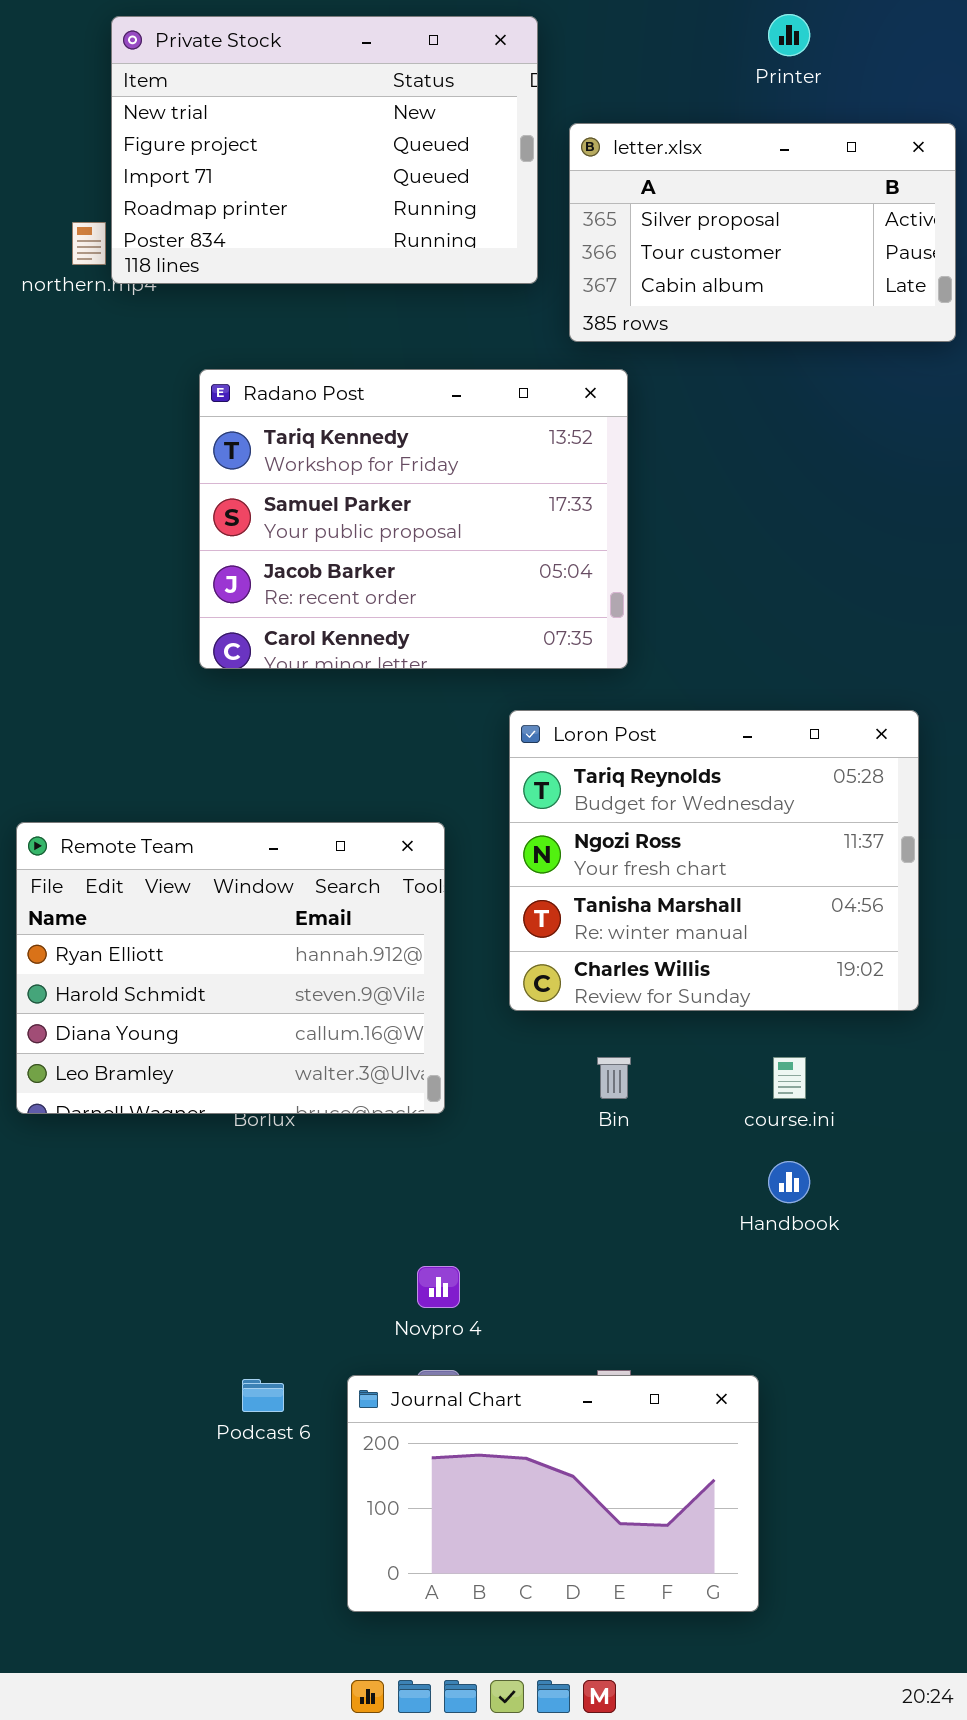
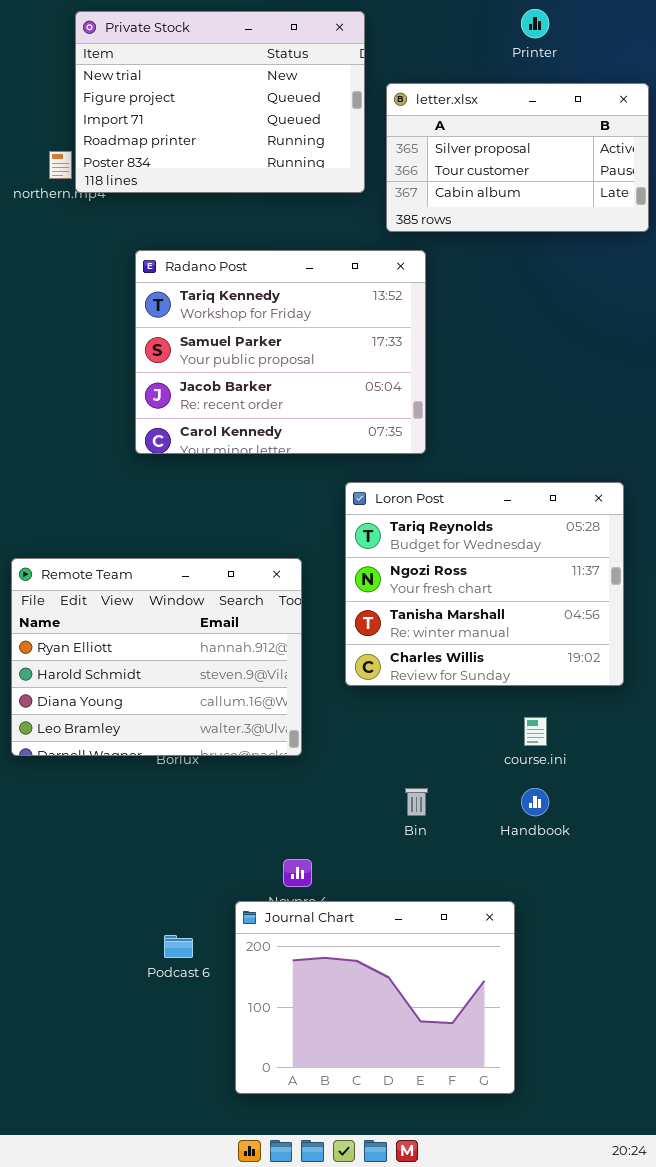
Bin: [597,1057,631,1099] -> [405,788,428,816], moved
Journal Chart: [347,1375,759,1612] -> [235,901,515,1094], resized

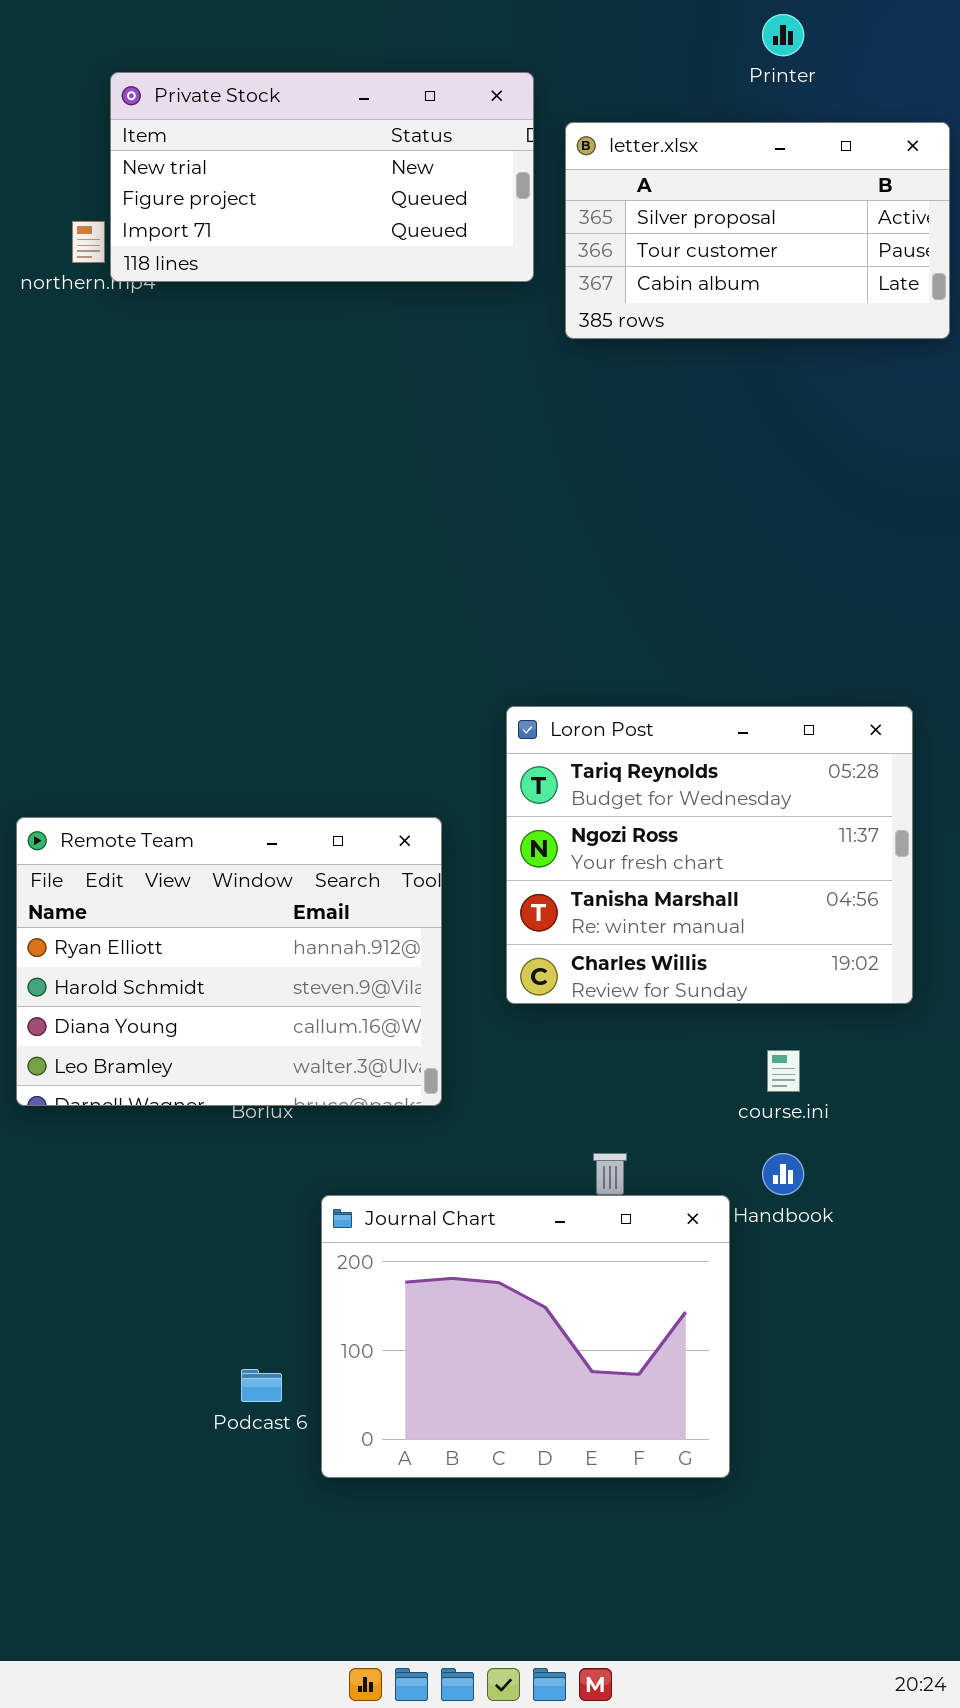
Private Stock: [75,11,365,193] -> [110,72,534,282], resized
Radano Post: [135,250,426,454] -> none, closed
Journal Chart: [235,901,515,1094] -> [321,1195,730,1478], moved

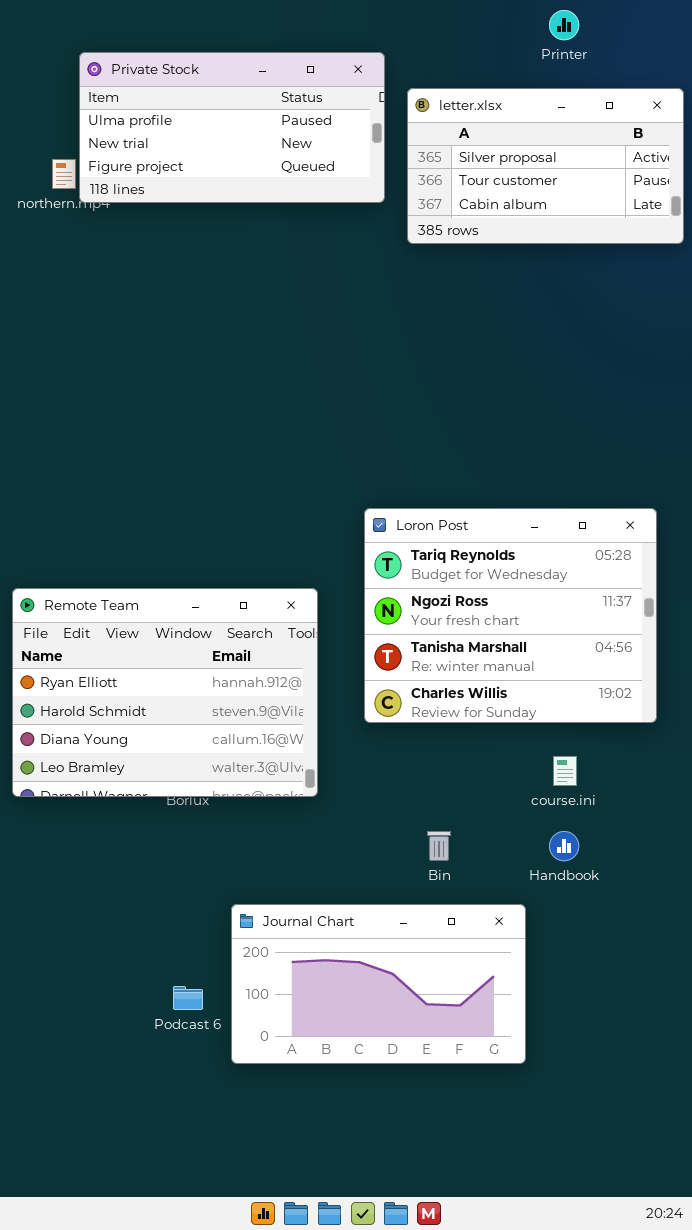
Private Stock: [110,72,534,282] -> [79,52,385,203], scrolled up 1 row
Journal Chart: [321,1195,730,1478] -> [231,904,526,1064], resized

